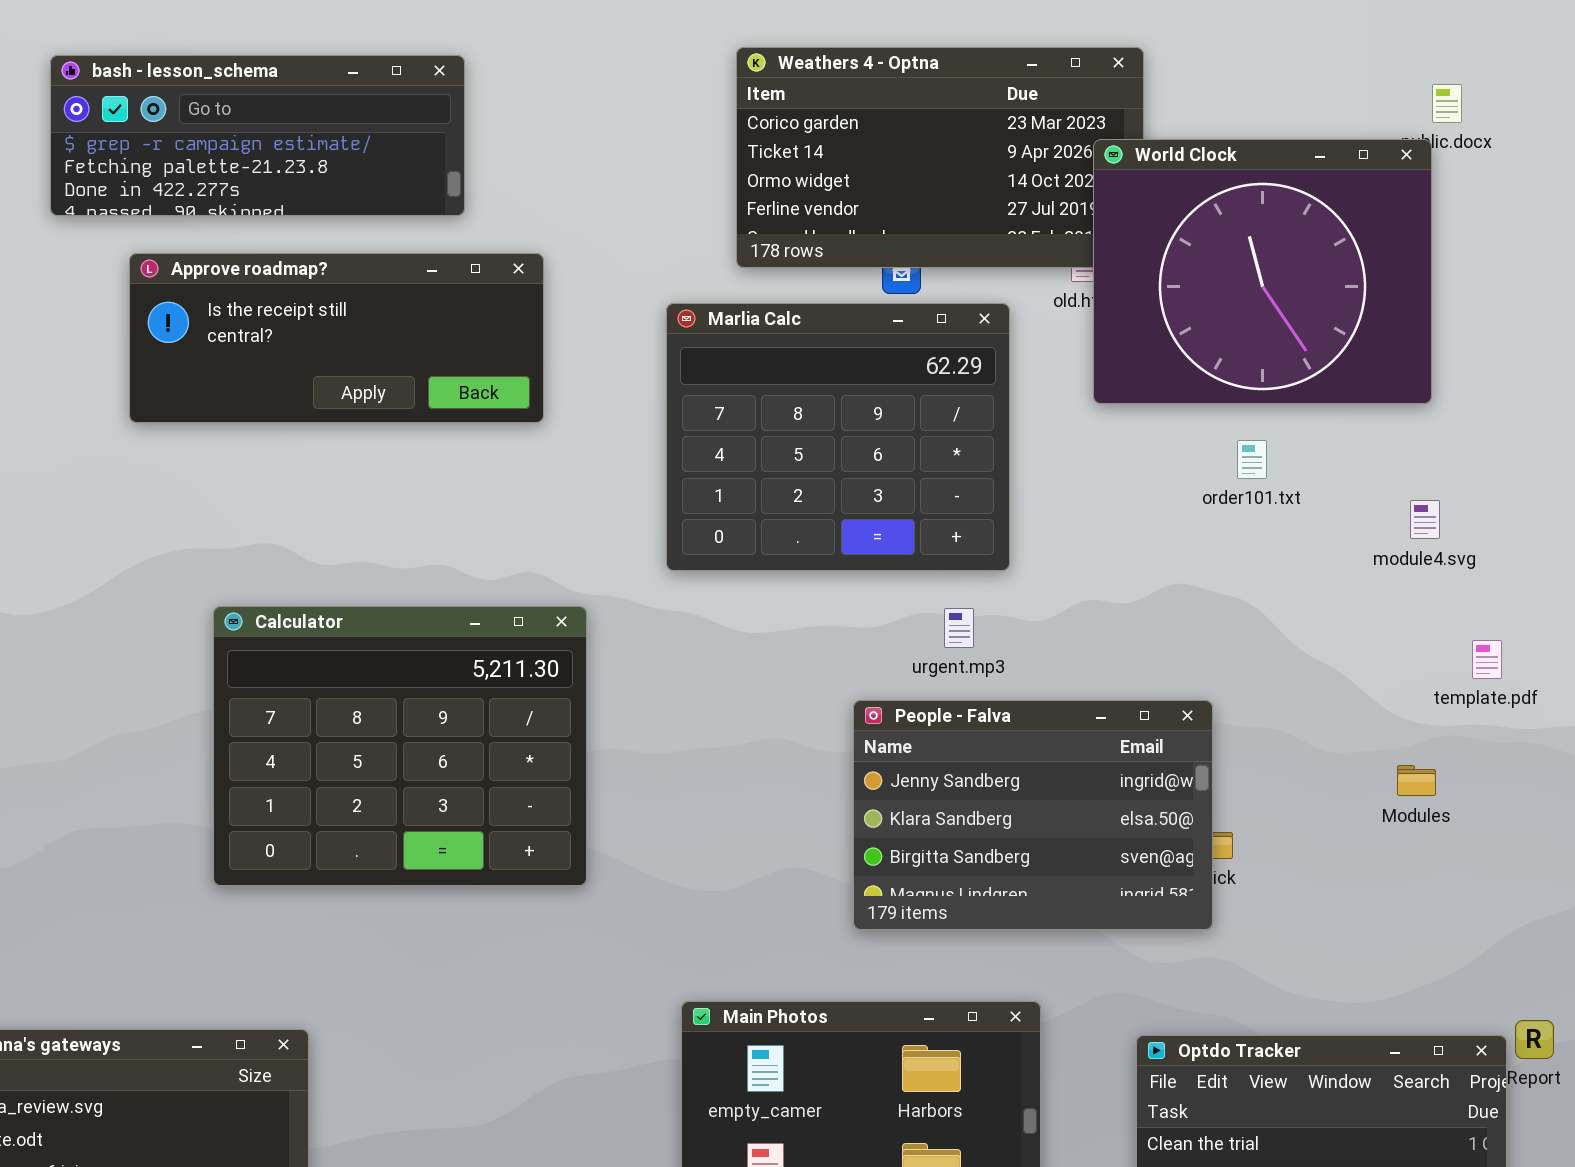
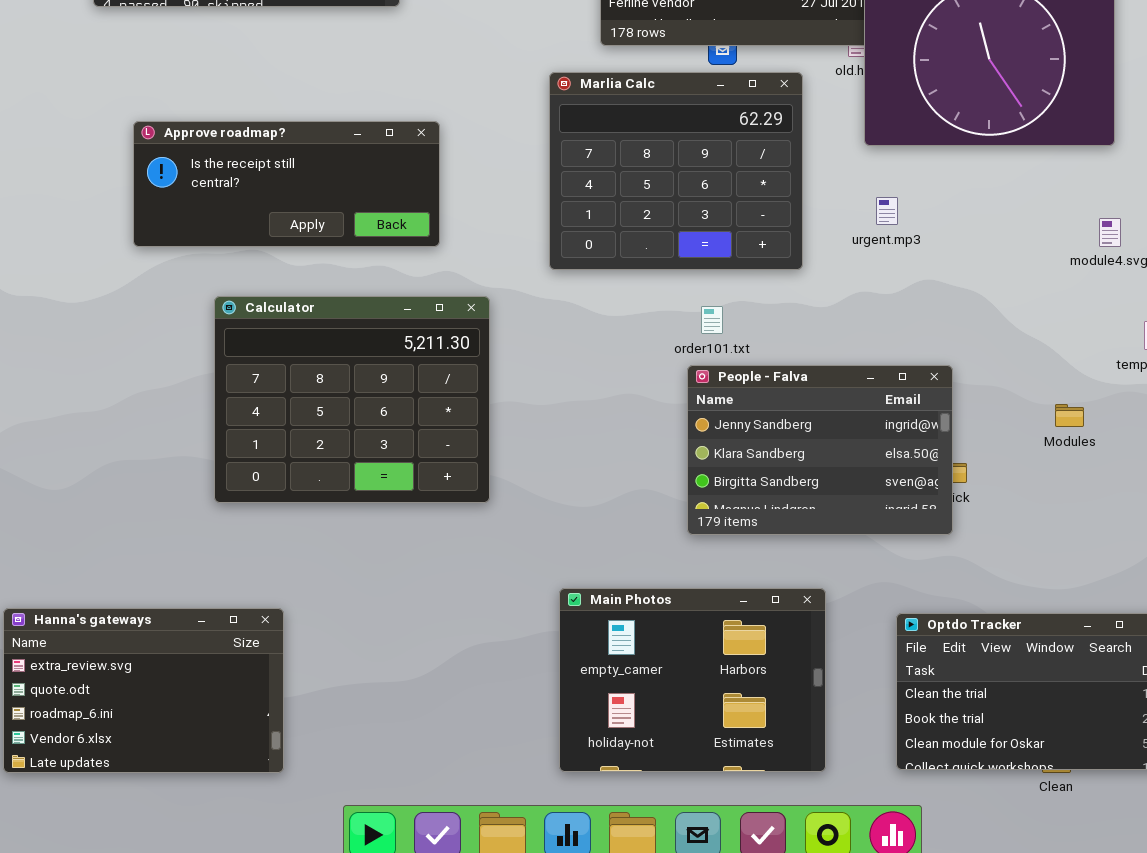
Approve roadmap?: [129,253,544,423] -> [133,121,440,247], moved
order101.txt: [1237,440,1267,479] -> [701,306,723,334], moved
urgent.mp3: [944,608,974,648] -> [876,197,898,225], moved
Modules: [1397,765,1436,796] -> [1055,404,1084,427], moved

